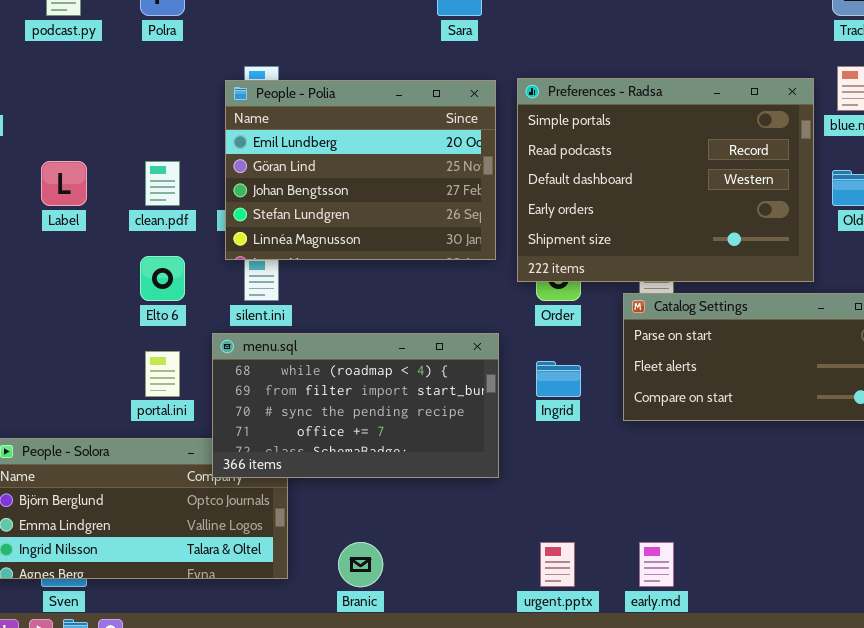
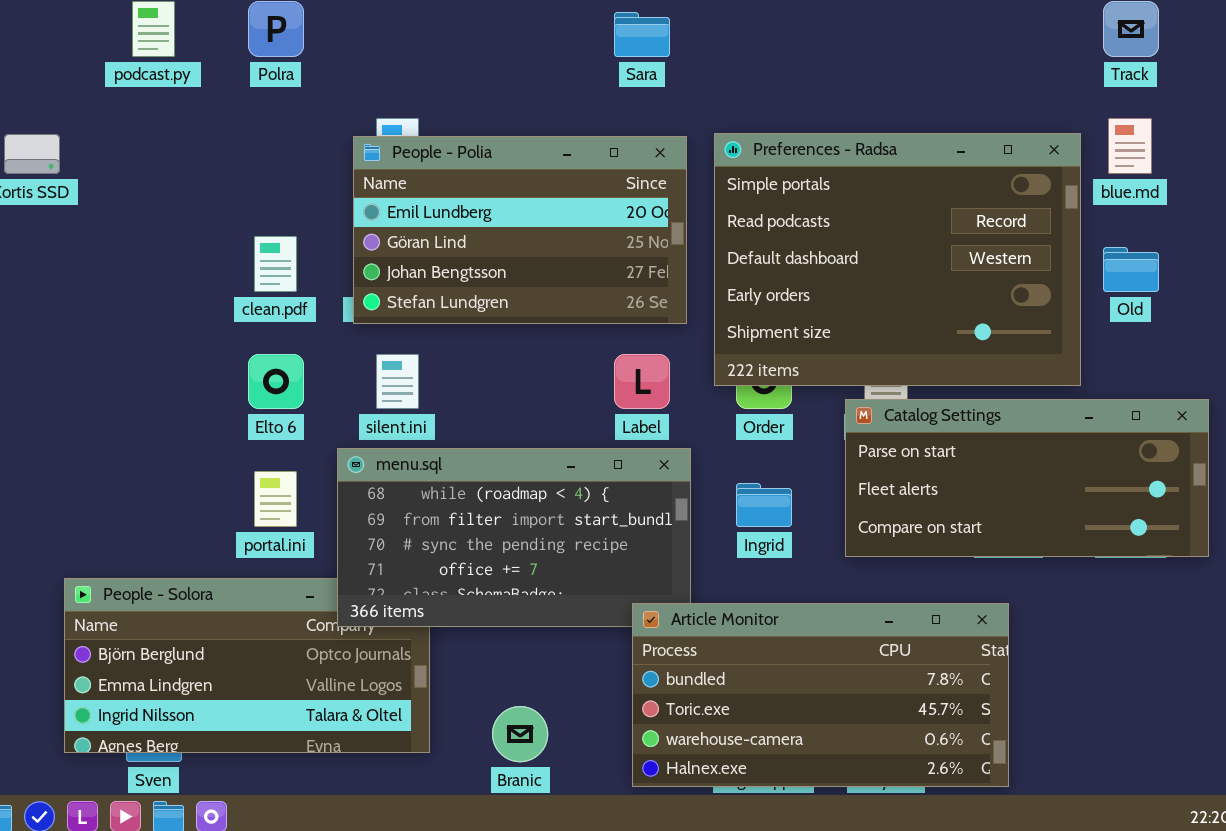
People - Polia: [225,80,496,260] -> [353,136,687,324], resized
Label: [41,161,87,206] -> [614,354,670,409], moved
Article Monitor: none -> [632,603,1009,787], opened

